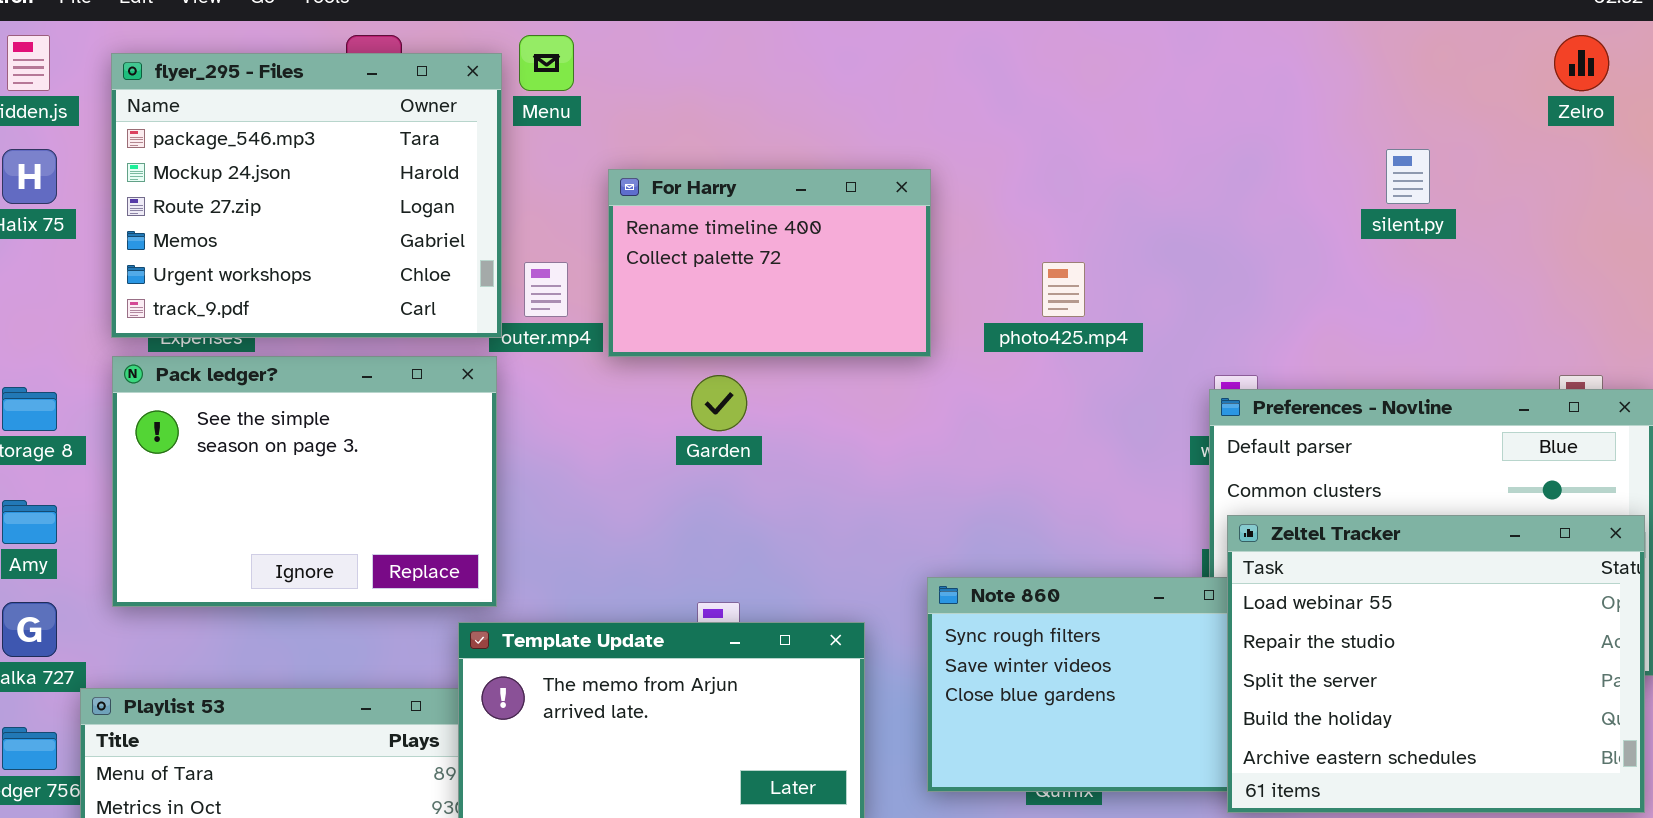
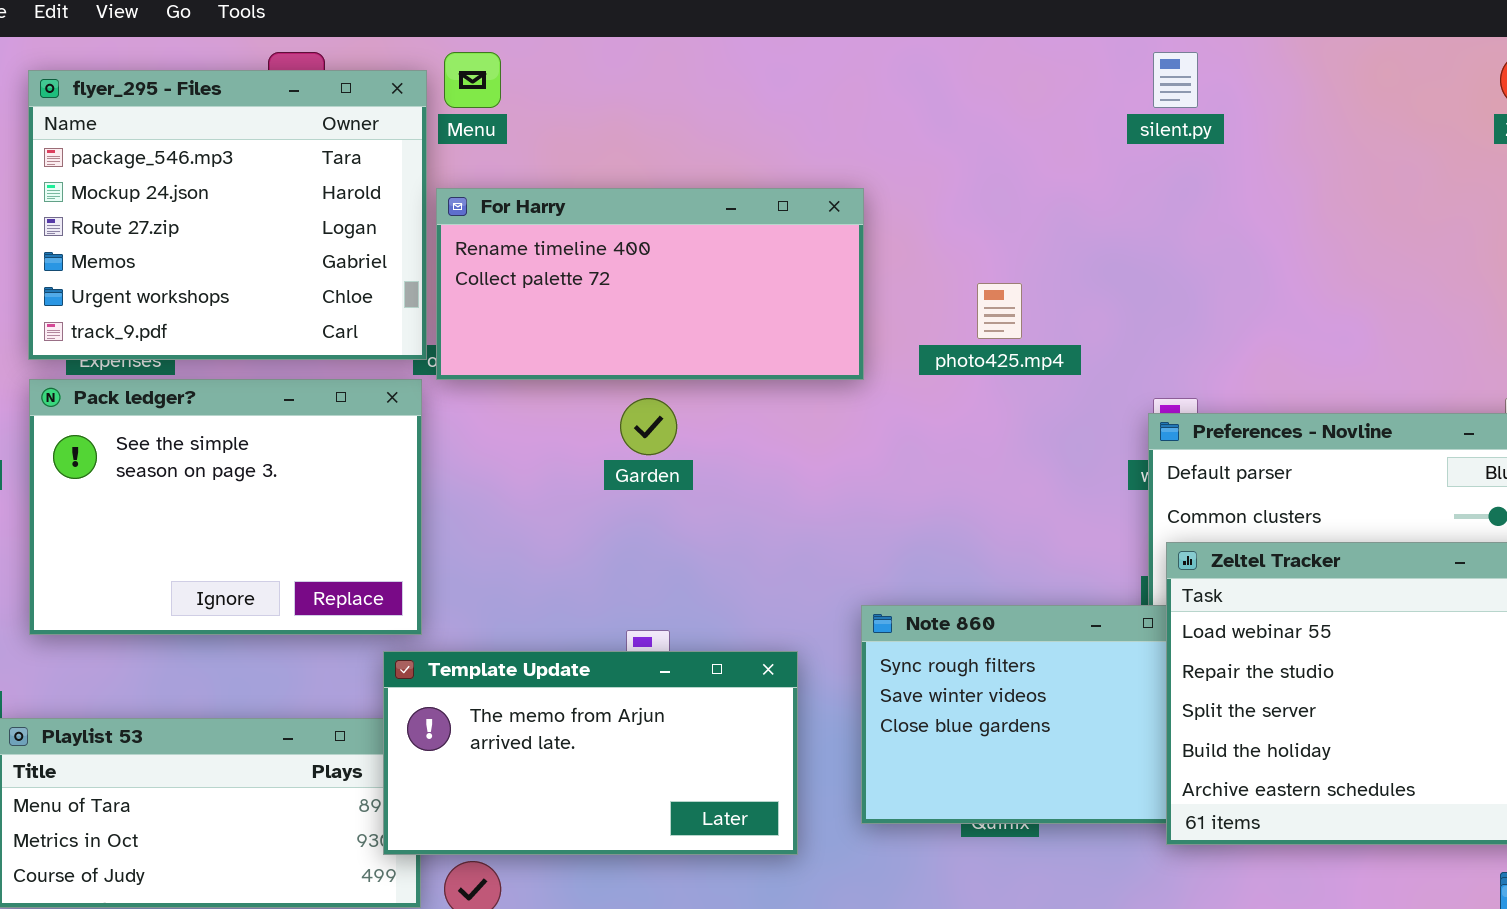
silent.py: [1386,149,1430,204] -> [1153,52,1198,108], moved
For Harry: [608,169,931,357] -> [436,188,864,380], resized

